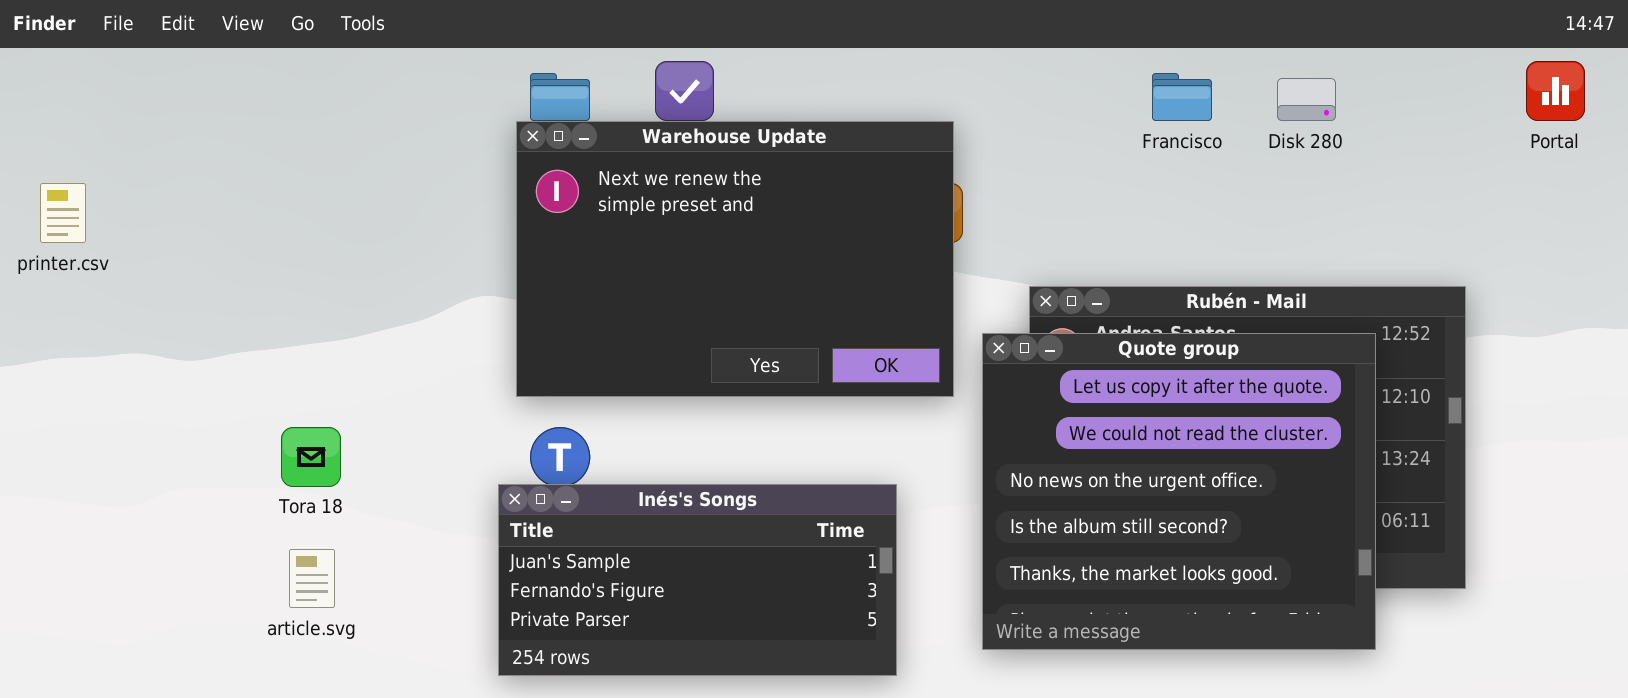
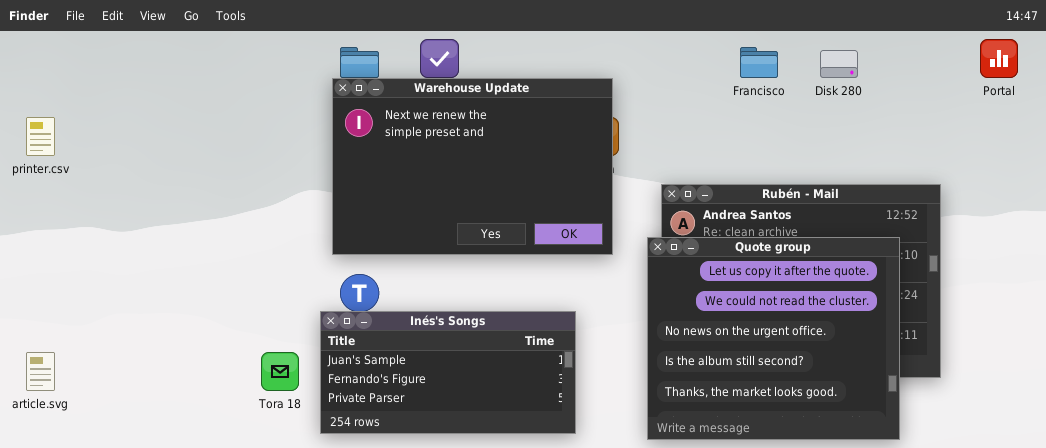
Quote group: [982,333,1376,650] -> [647,237,900,440], moved
Tora 18: [281,427,341,487] -> [261,352,299,391], moved
article.svg: [289,549,335,608] -> [26,352,55,391], moved

